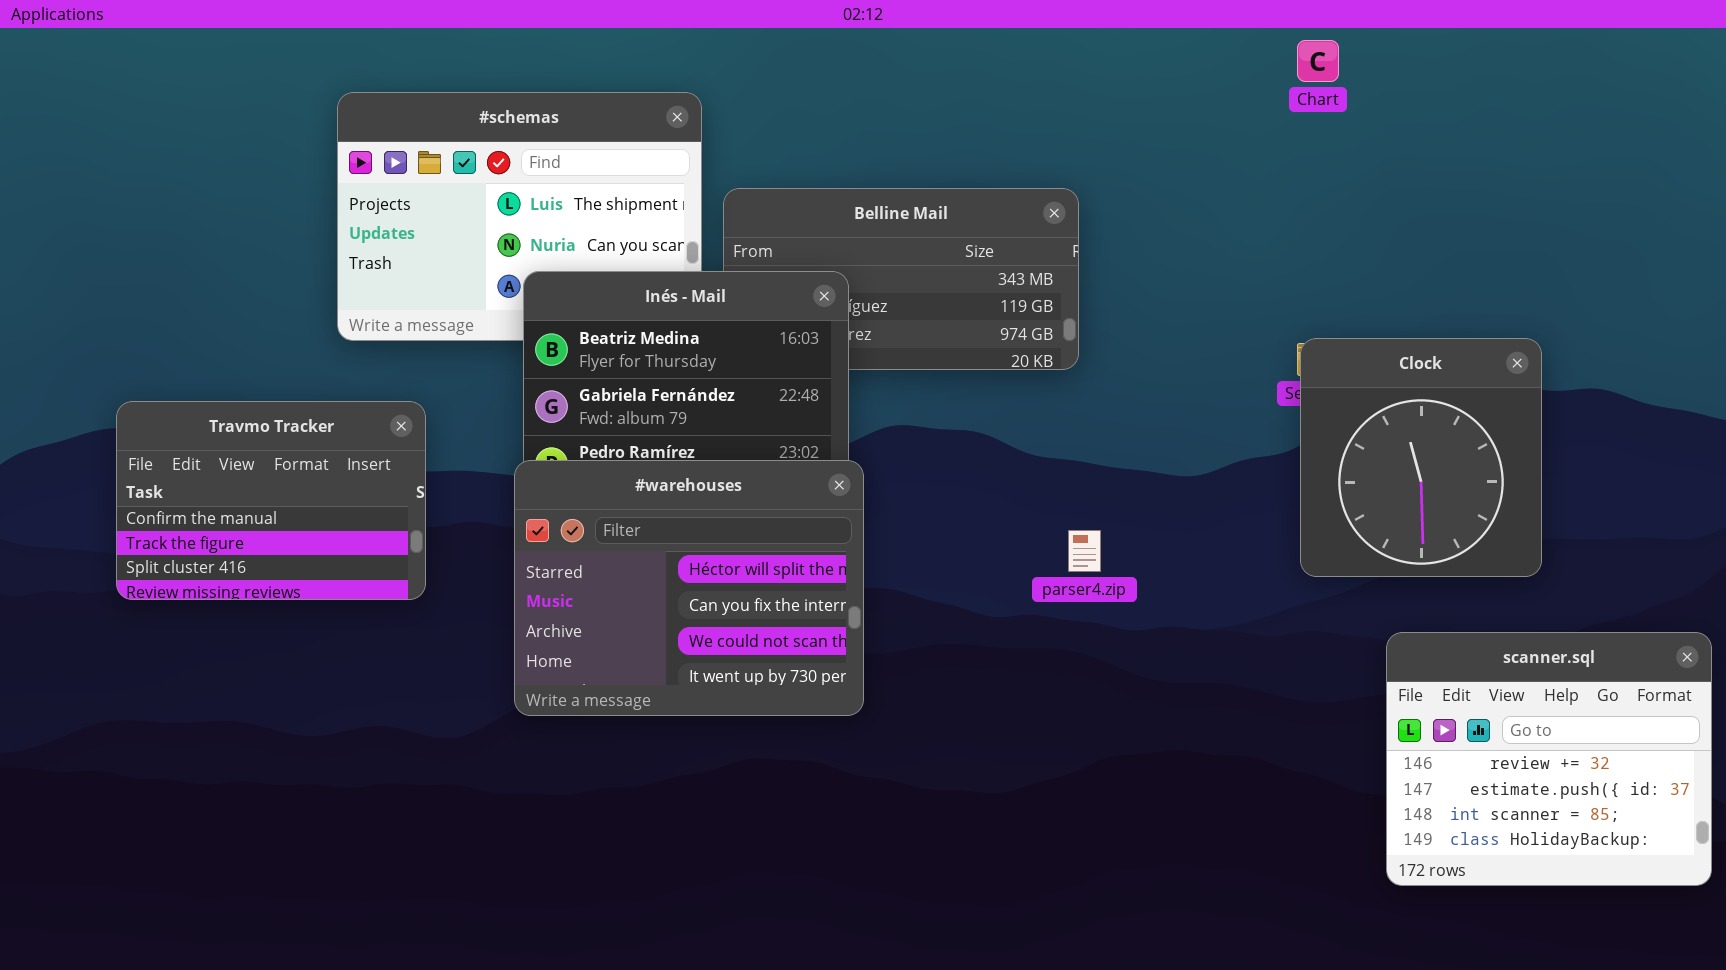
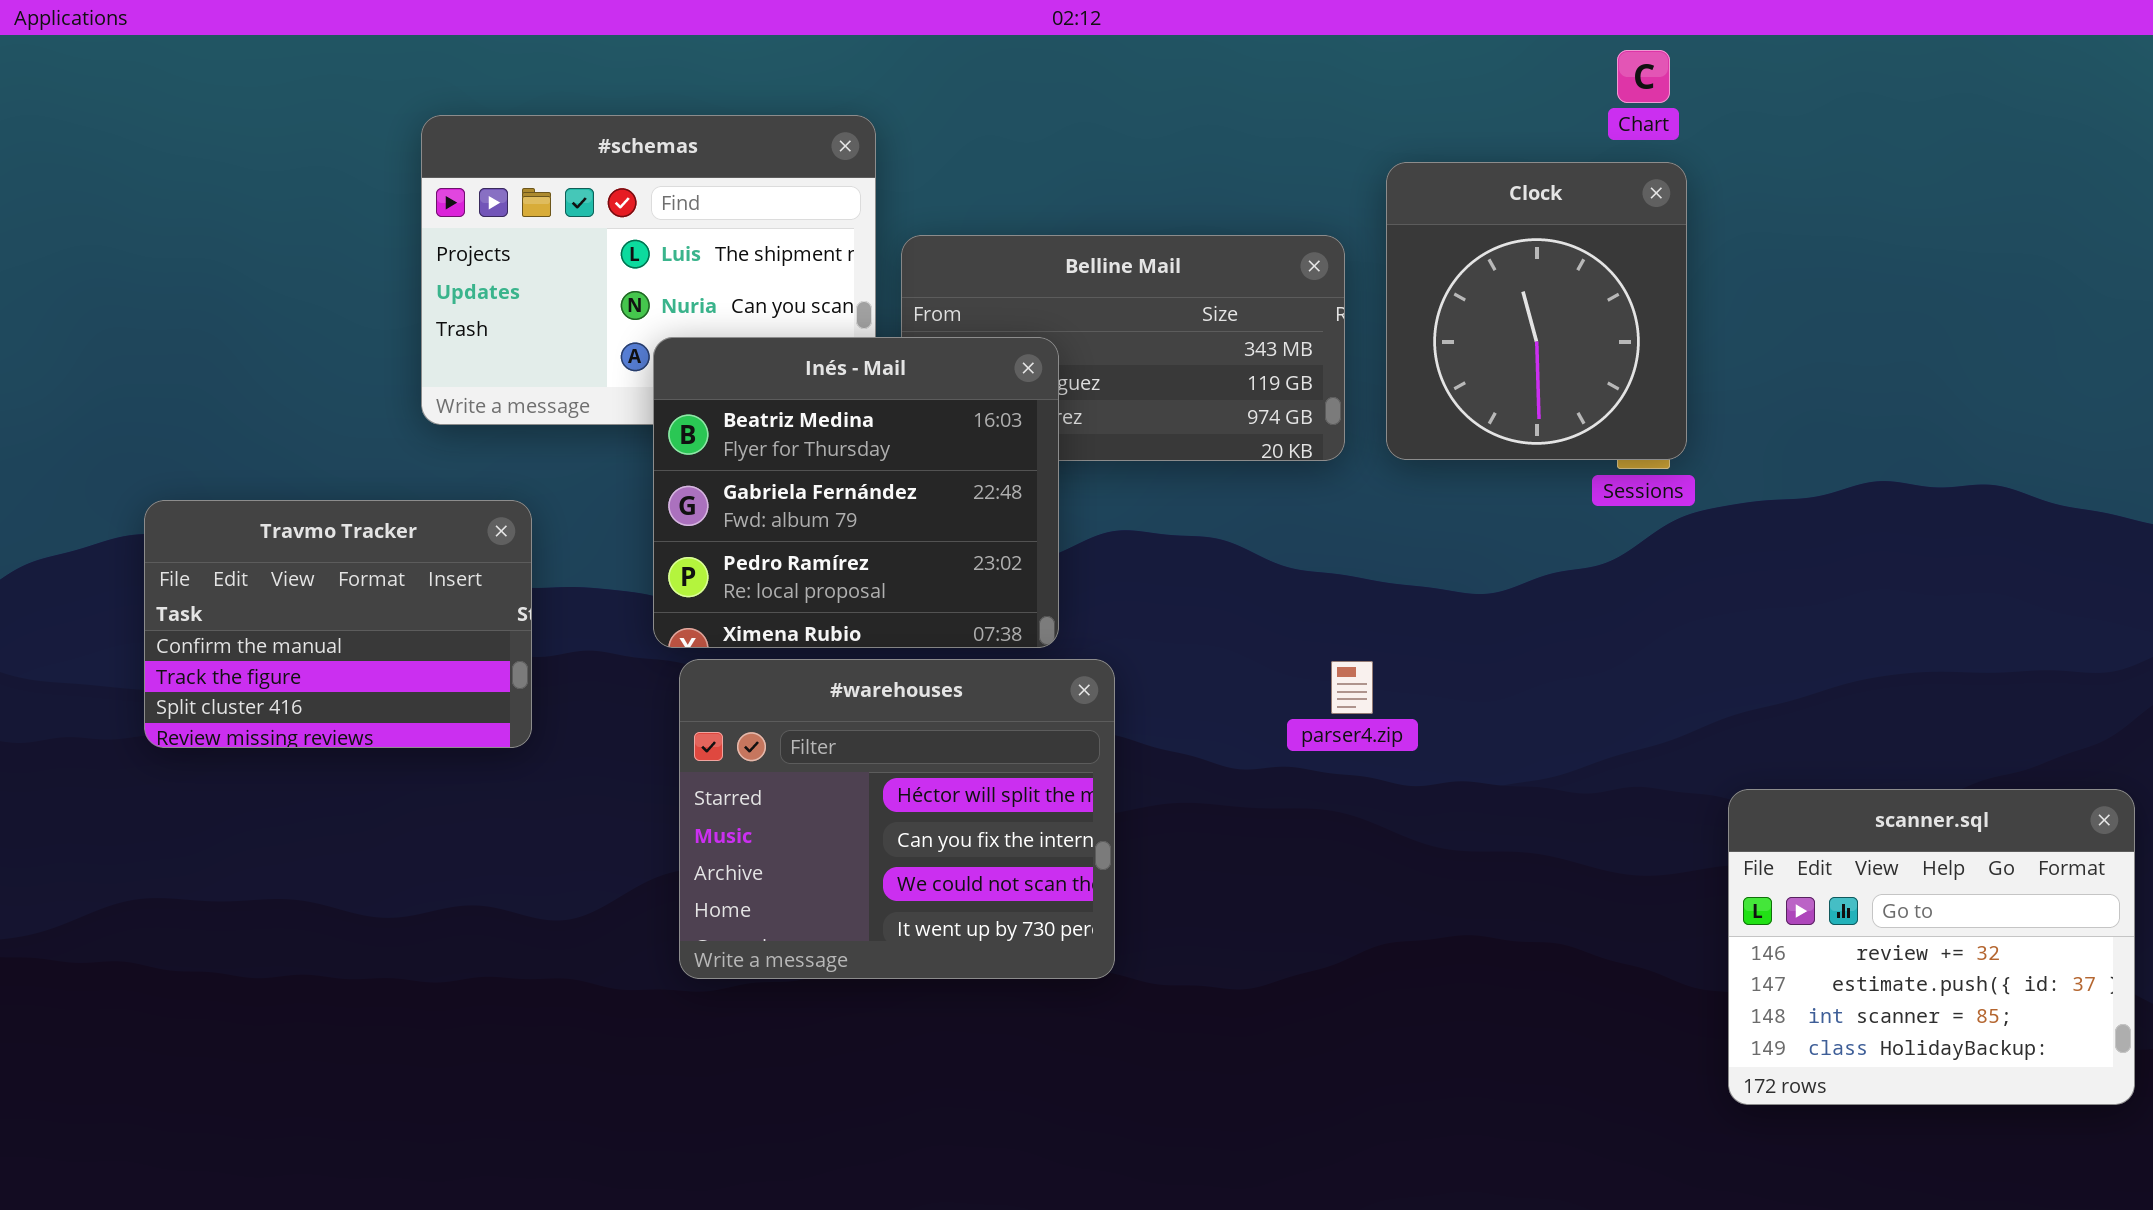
Clock: [1300,338,1542,577] -> [1386,162,1687,460], moved
#warehouses: [514,460,864,716] -> [679,659,1115,979], moved

